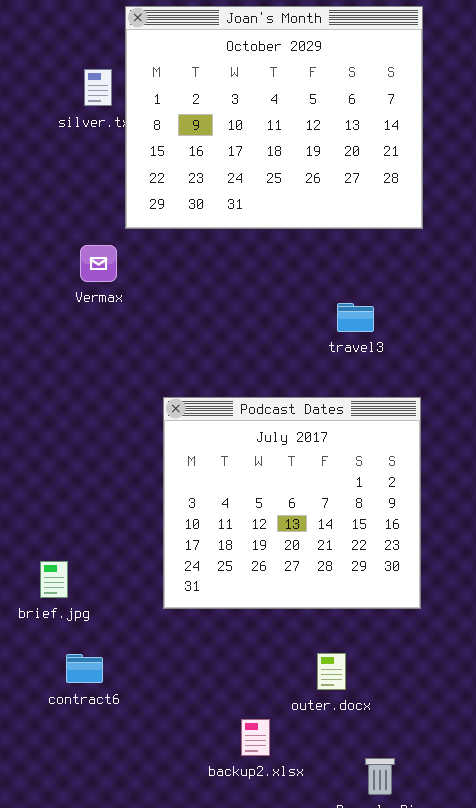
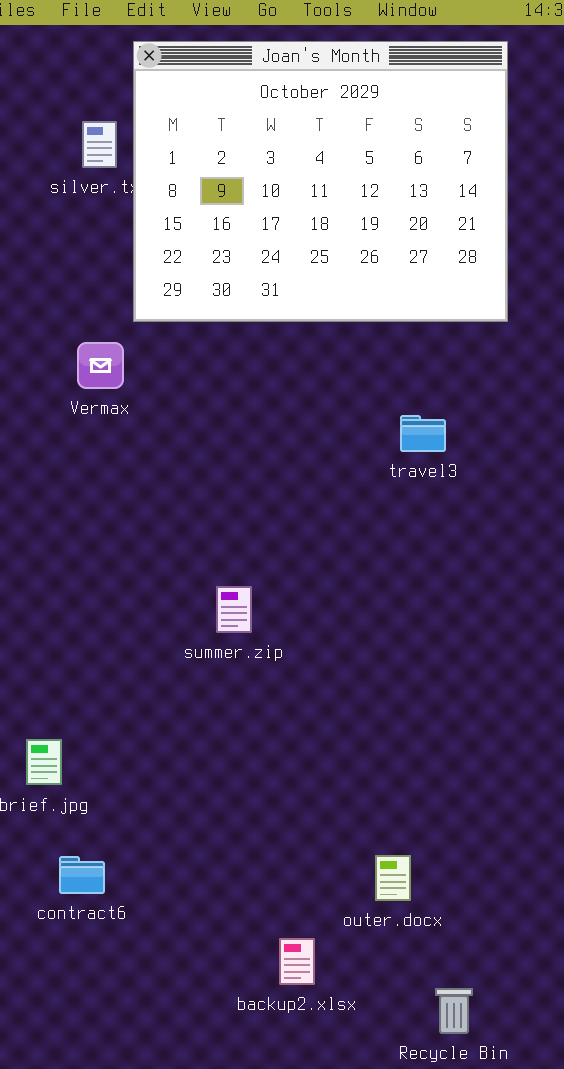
Podcast Dates: [163,397,421,609] -> none, closed

